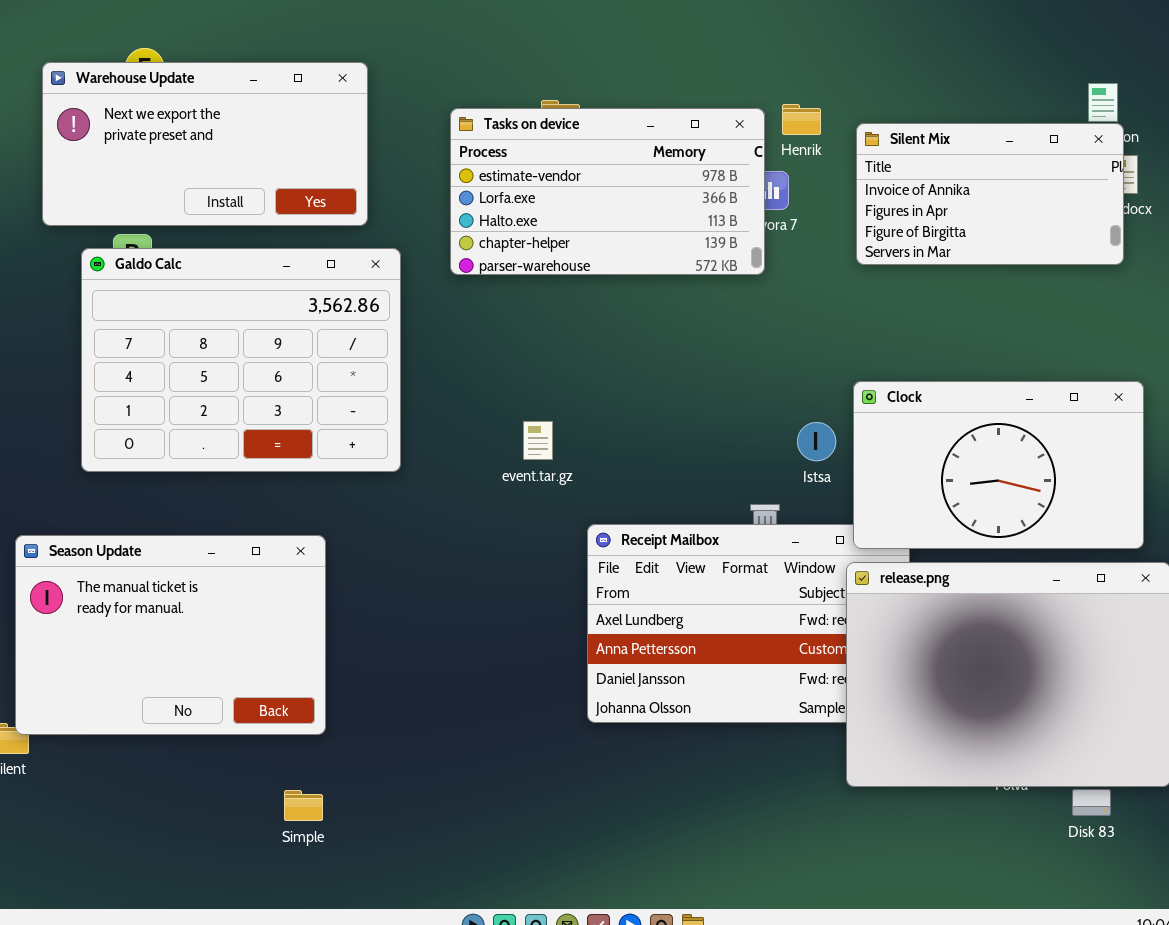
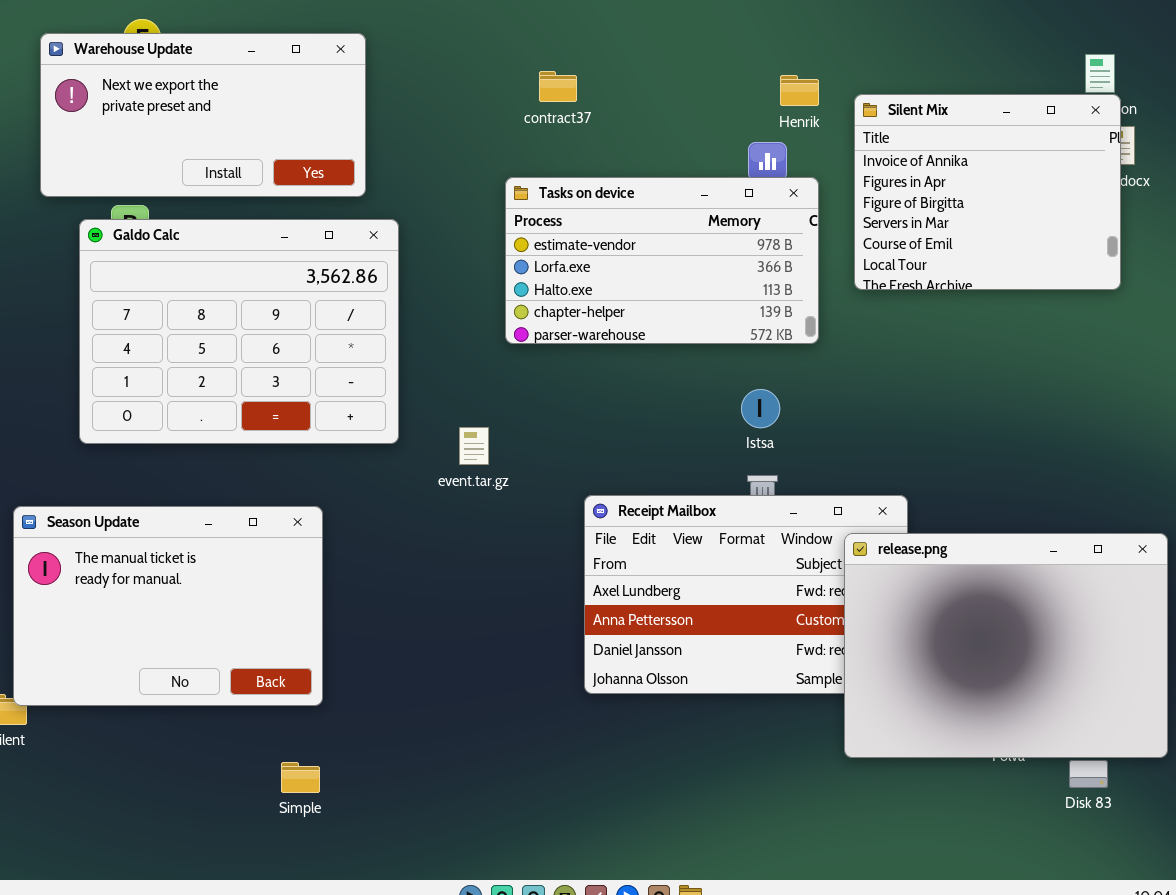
Tasks on device: [450,108,765,275] -> [505,177,819,344], moved
Silent Mix: [856,123,1124,265] -> [854,94,1121,290], resized
Clock: [853,381,1144,549] -> none, closed
event.tar.gz: [523,421,553,460] -> [459,427,489,465], moved
Istsa: [797,422,836,461] -> [741,389,780,428], moved

